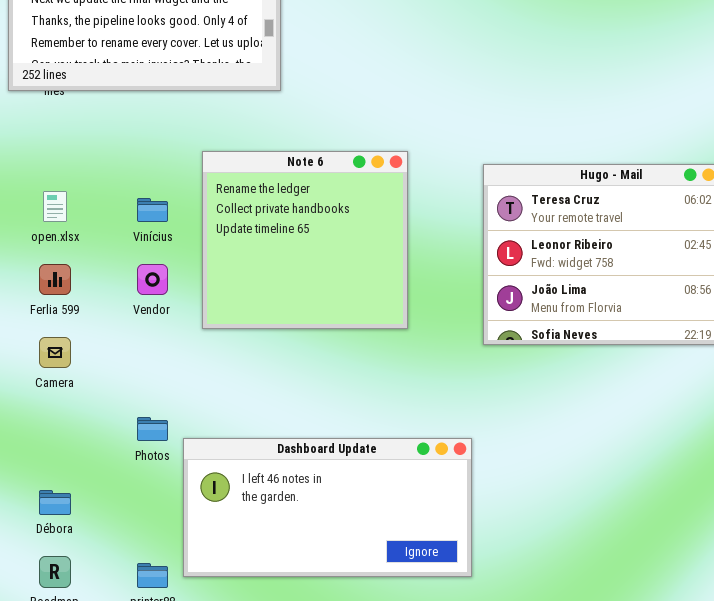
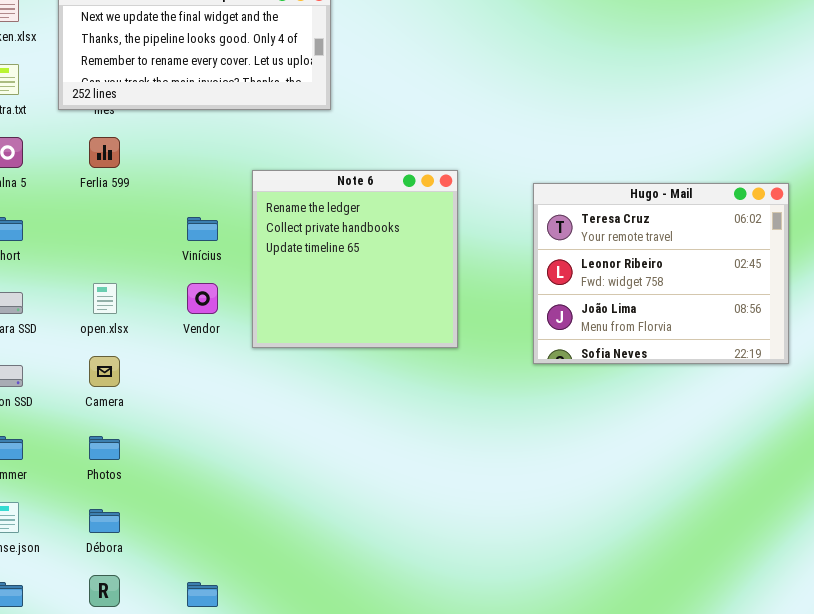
open.xlsx: [43,191,67,222] -> [93,283,117,314], moved
Ferlia 599: [39,264,71,295] -> [89,137,120,168], moved
Photos: [137,417,168,441] -> [89,436,120,460], moved
Dashboard Update: [183,438,472,577] -> none, closed

